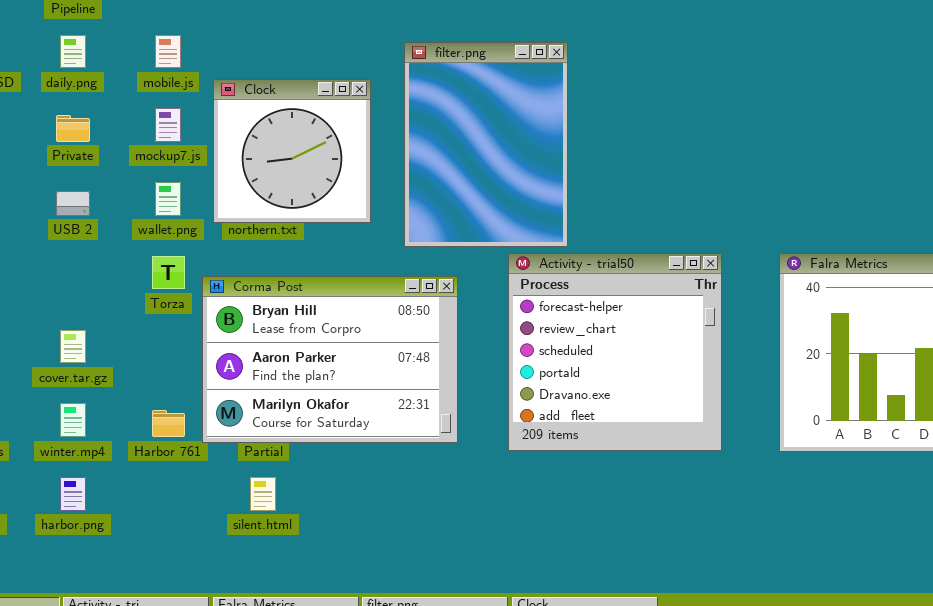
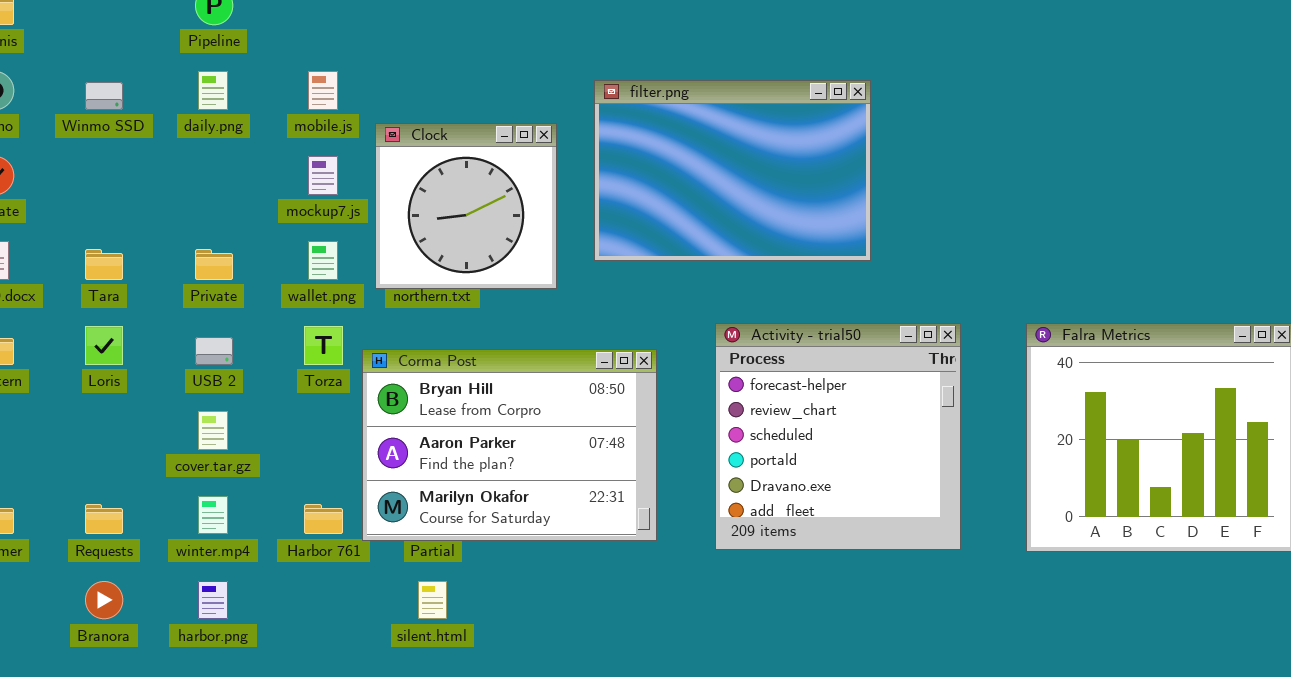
filter.png: [404,42,568,247] -> [594,80,871,261], resized
Private: [56,115,90,142] -> [195,249,233,280], moved
USB 2: [56,191,90,216] -> [195,337,233,365], moved

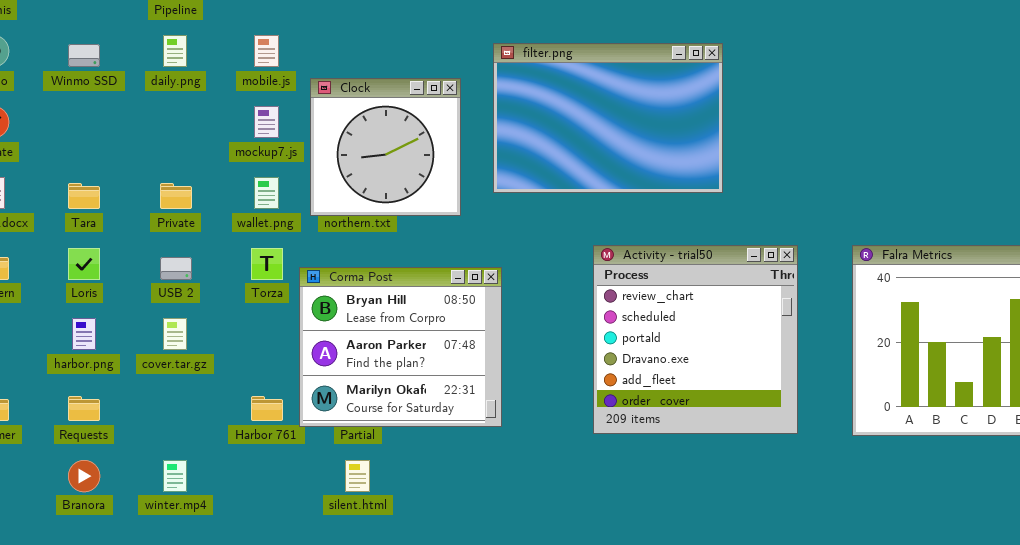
Activity - trial50: [715,323,961,550] -> [593,245,798,434], scrolled down 1 row
Corma Post: [362,349,657,541] -> [299,267,502,427], resized
winter.mp4: [198,496,228,534] -> [163,460,187,492], moved
harbor.png: [198,581,228,619] -> [72,318,96,350], moved

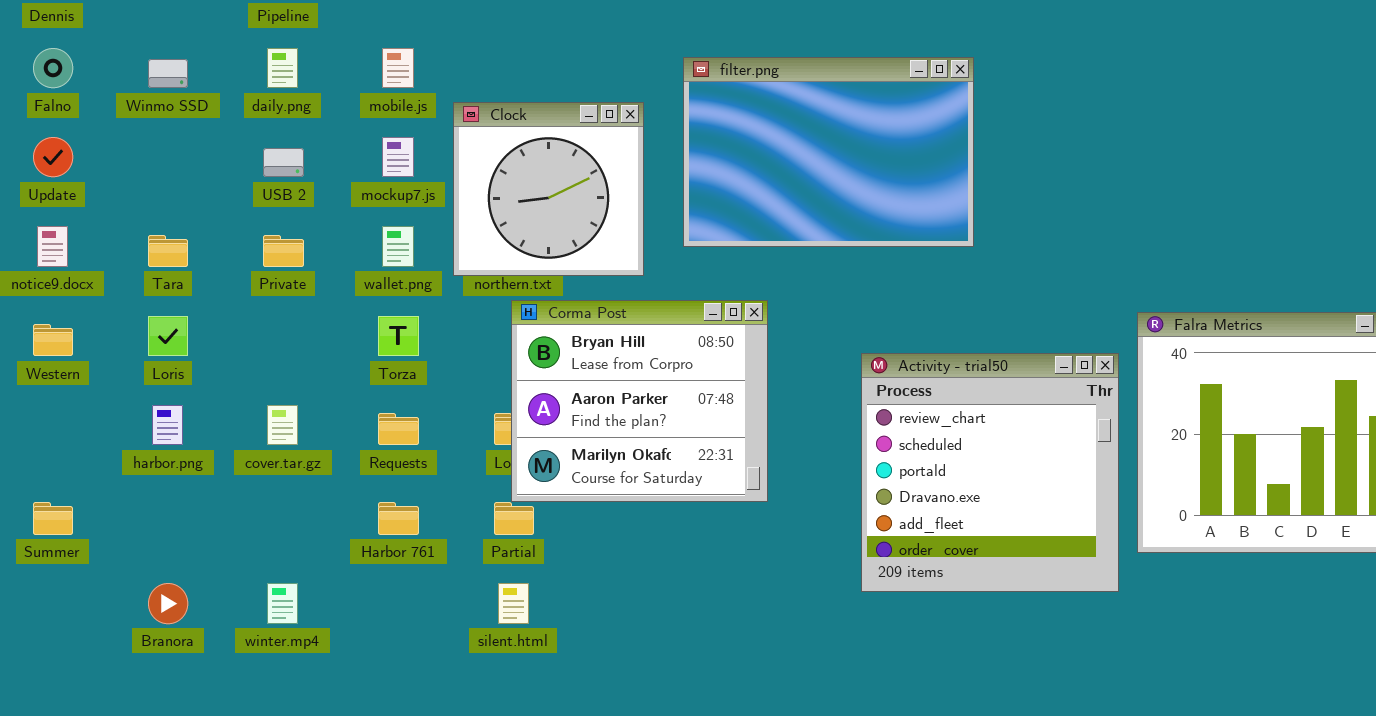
Activity - trial50: [593,245,798,434] -> [861,353,1119,592], moved
USB 2: [160,257,192,280] -> [263,148,304,177], moved
Corma Post: [299,267,502,427] -> [511,300,768,502], moved
Requests: [68,396,100,421] -> [378,413,419,445], moved

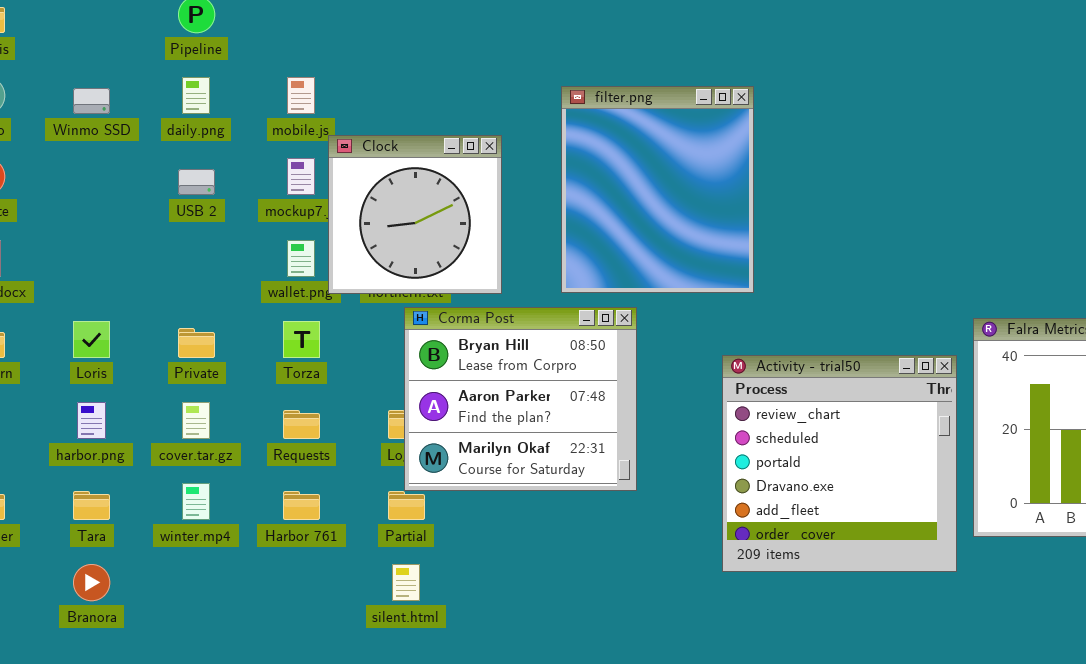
filter.png: [683,57,974,247] -> [561,86,754,293], resized
Clock: [453,102,644,276] -> [328,135,502,294], moved
Tara: [148,235,188,267] -> [73,491,110,520], moved
Private: [263,235,304,267] -> [178,328,215,358], moved
winter.mp4: [267,583,298,624] -> [182,483,210,520], moved

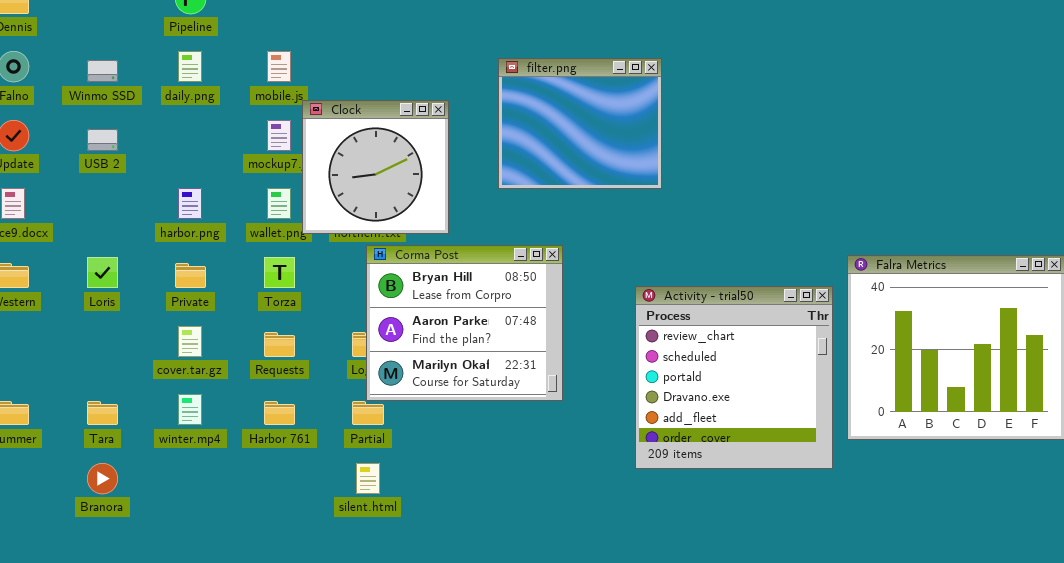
filter.png: [561,86,754,293] -> [498,58,662,189], resized
USB 2: [178,169,215,195] -> [87,129,118,151], moved
harbor.png: [77,402,106,439] -> [178,188,202,219], moved

